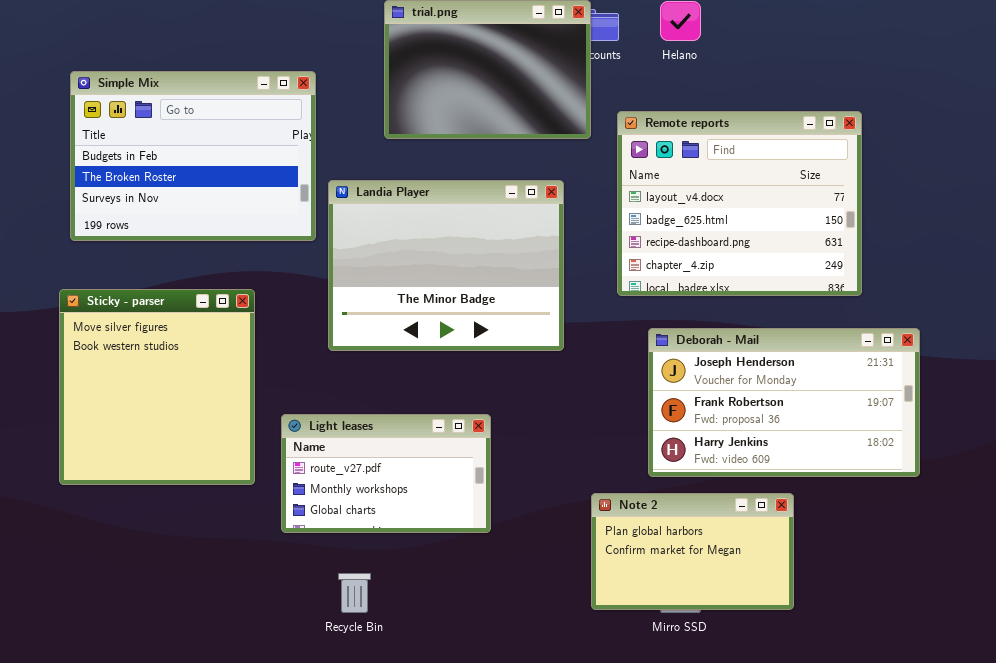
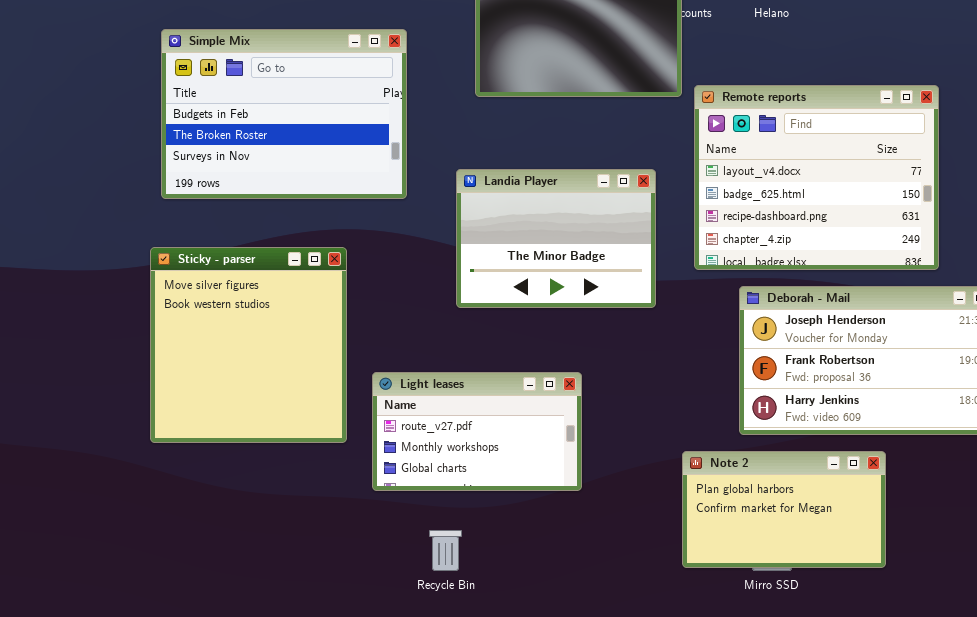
Remote reports: [617,111,862,296] -> [694,85,939,270], moved
Landia Player: [328,180,564,351] -> [456,169,656,308], resized

